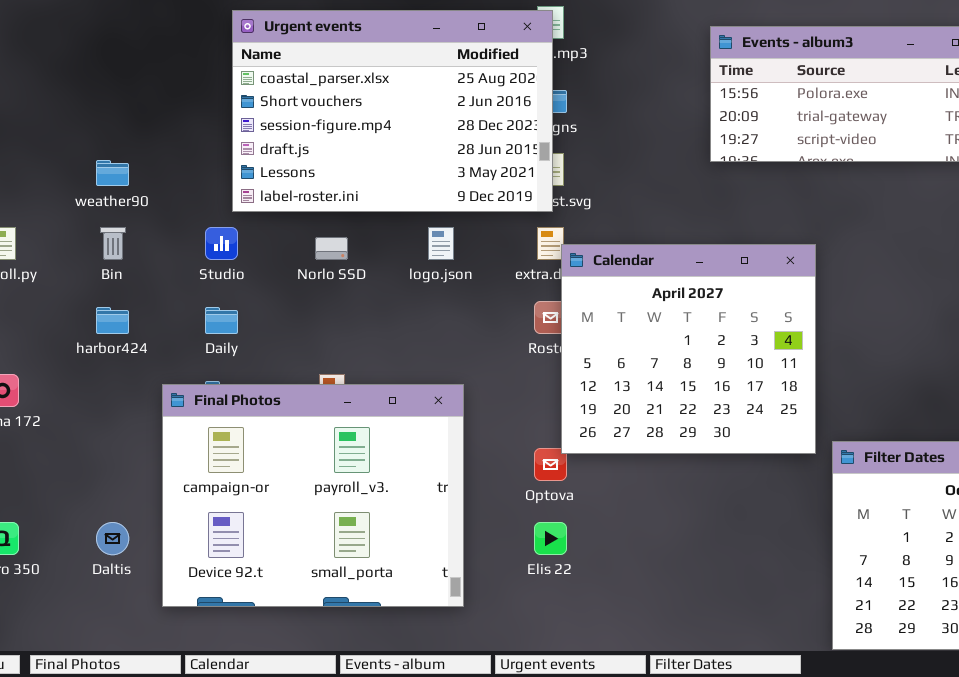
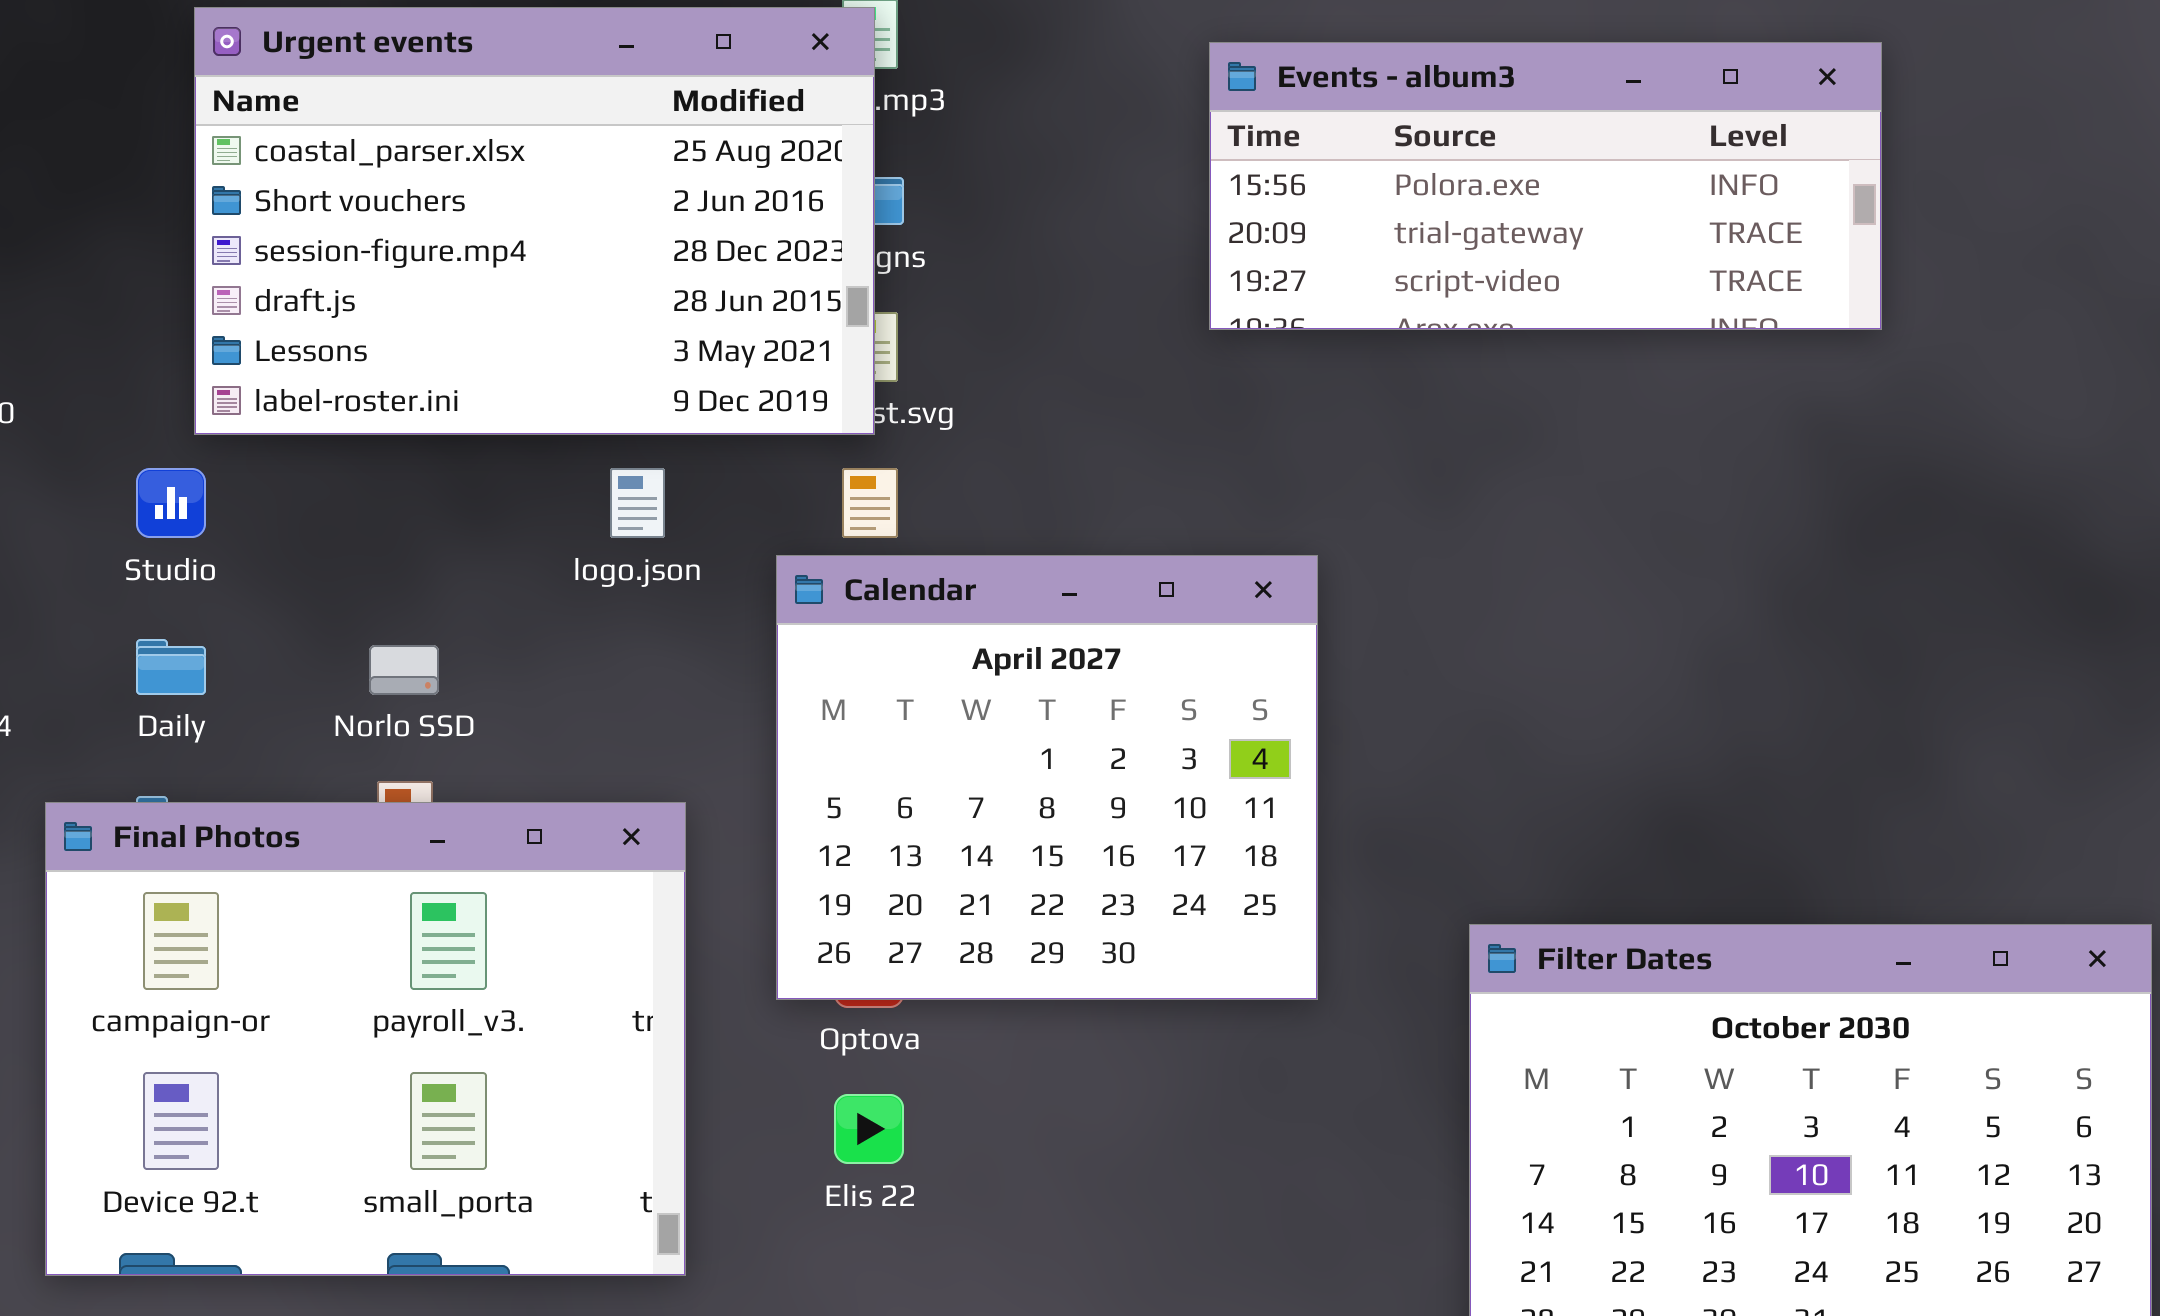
Norlo SSD: [315,237,348,260] -> [369,645,439,695], moved
Calendar: [561,244,816,454] -> [776,555,1318,1000], moved

